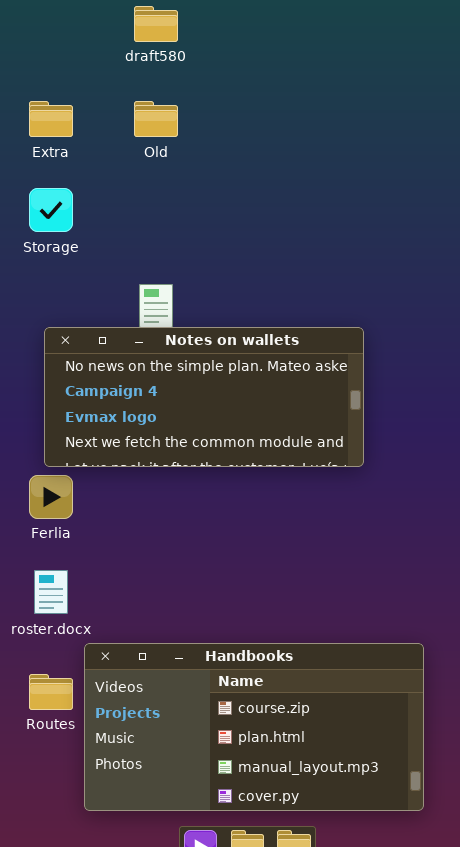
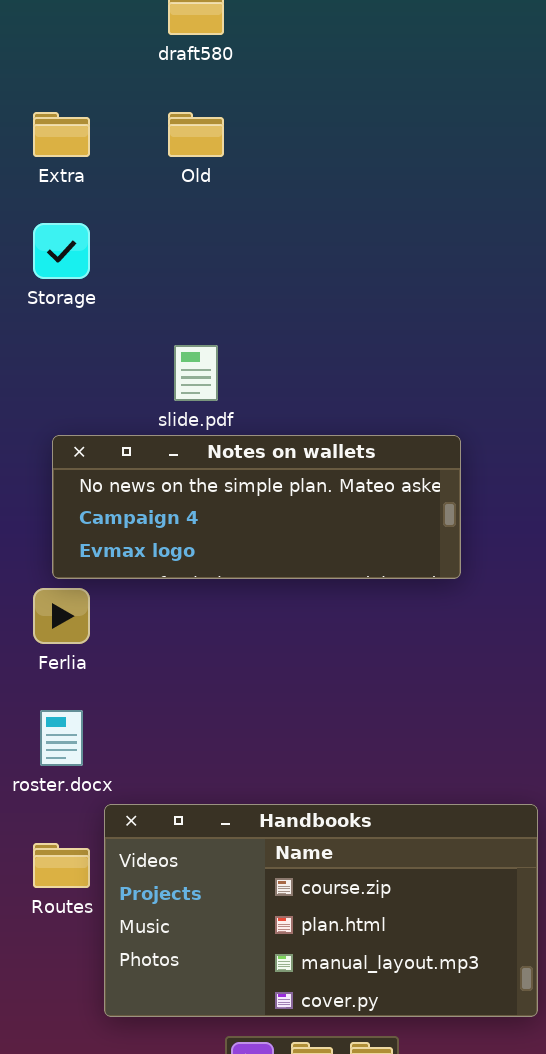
Notes on wallets: [44,327,364,467] -> [52,435,461,579], resized

